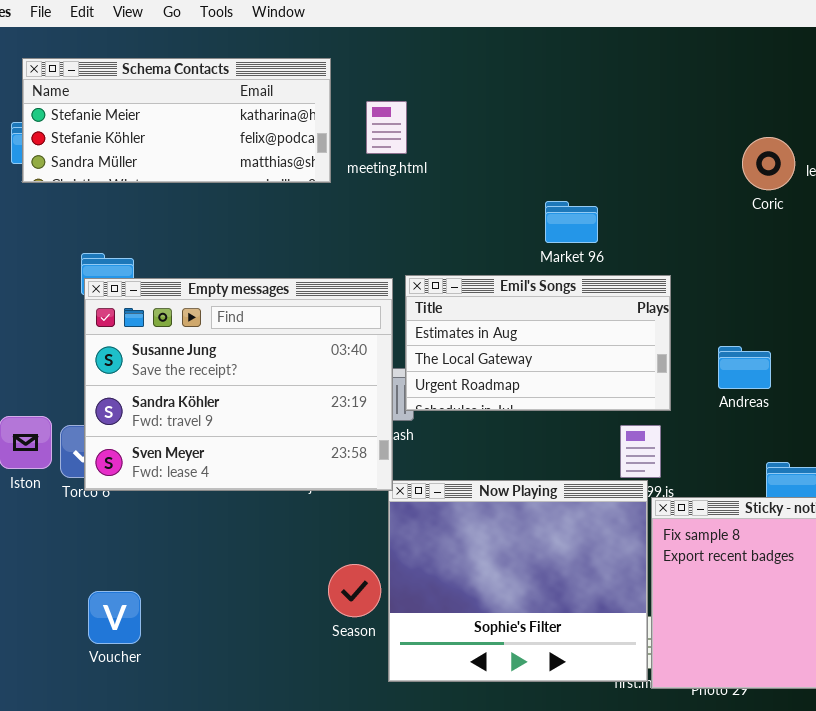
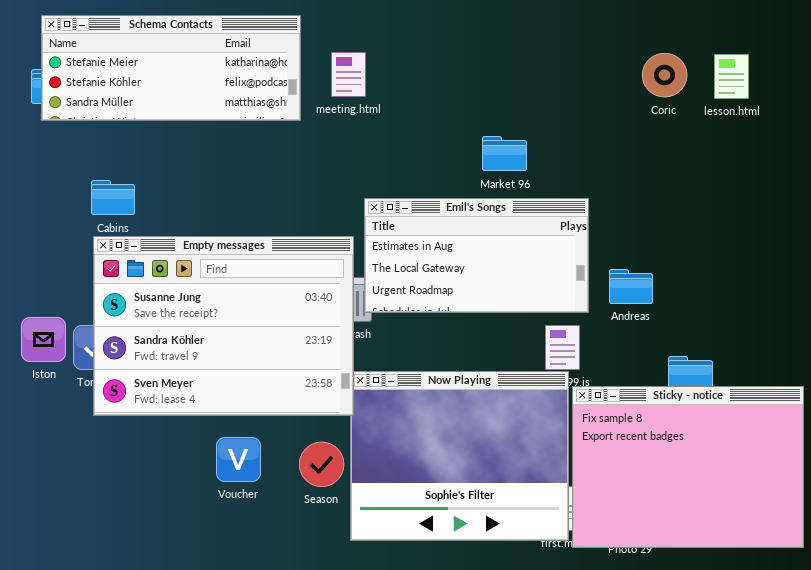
Coric: [742,137,795,190] -> [642,53,687,97], moved
Empty messages: [84,278,393,491] -> [93,236,354,416], moved
Andreas: [718,346,771,389] -> [609,269,653,304], moved
Voucher: [88,591,141,644] -> [216,437,261,482], moved

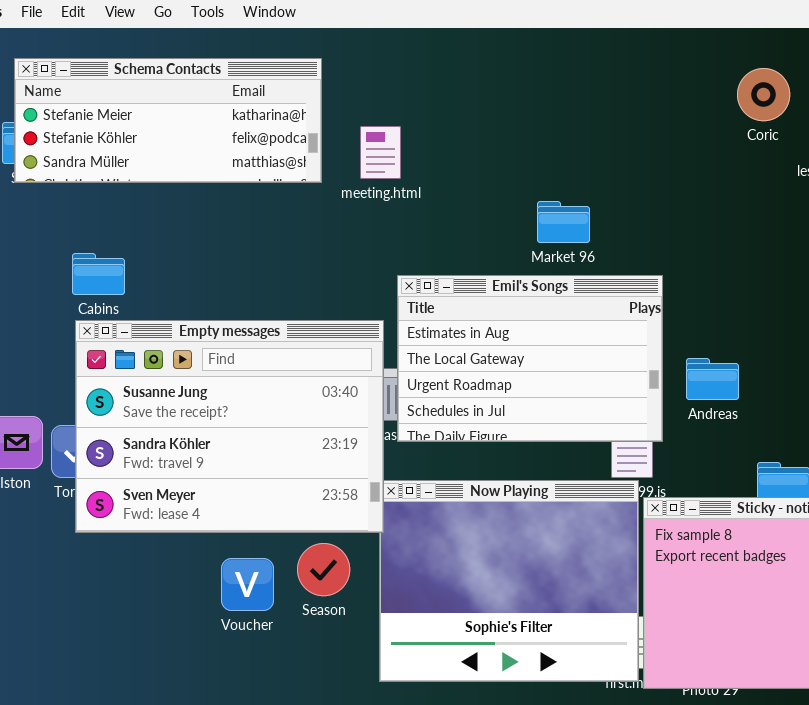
meeting.html: [331,52,366,97] -> [360,126,401,179], moved
Coric: [642,53,687,97] -> [737,68,790,121], moved
Emil's Songs: [364,198,589,313] -> [397,275,663,442], resized
Season: [299,442,344,487] -> [297,543,350,596], moved

